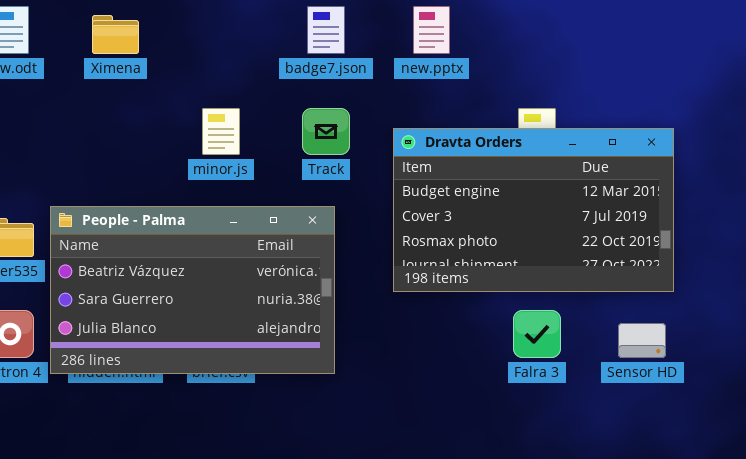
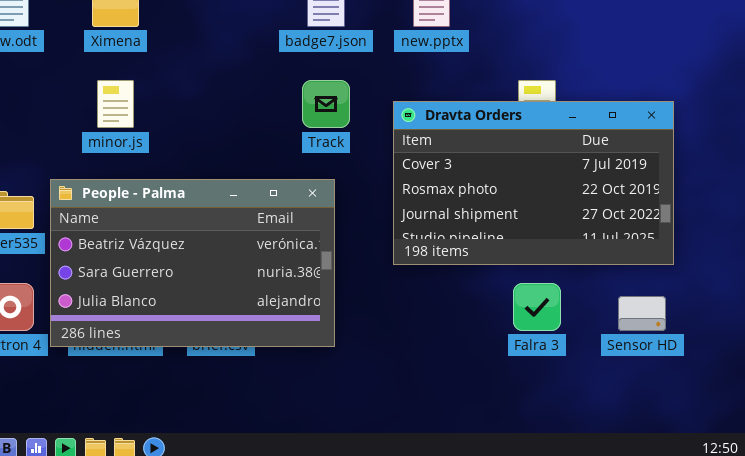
minor.js: [202,108,240,155] -> [97,80,134,128], moved
Dravta Orders: [393,128,674,292] -> [393,101,674,265], scrolled down 1 row

